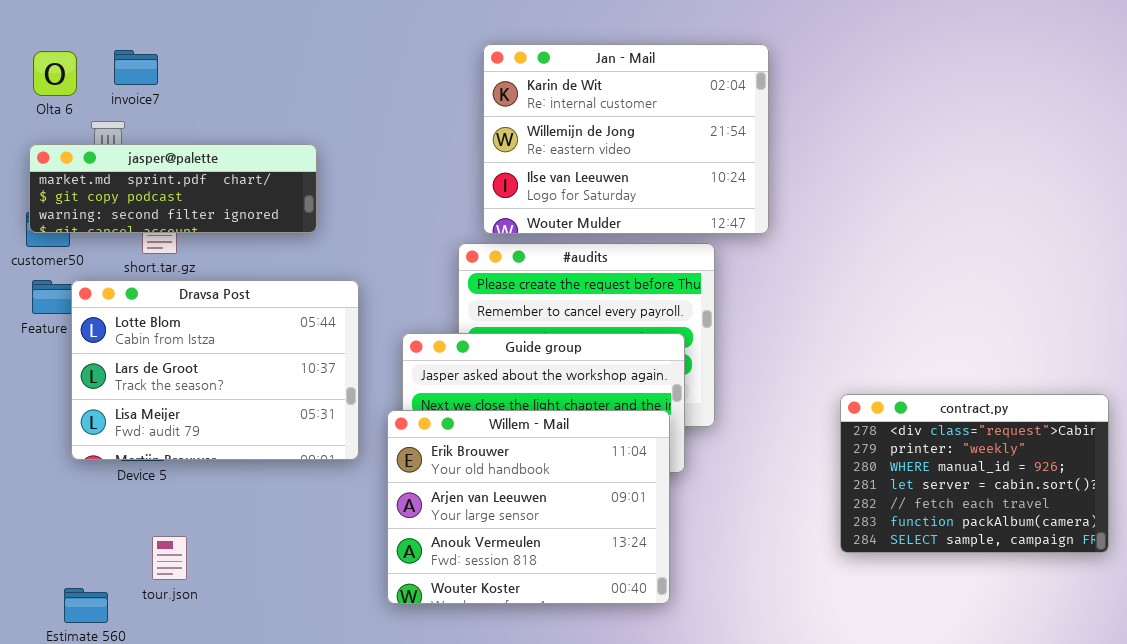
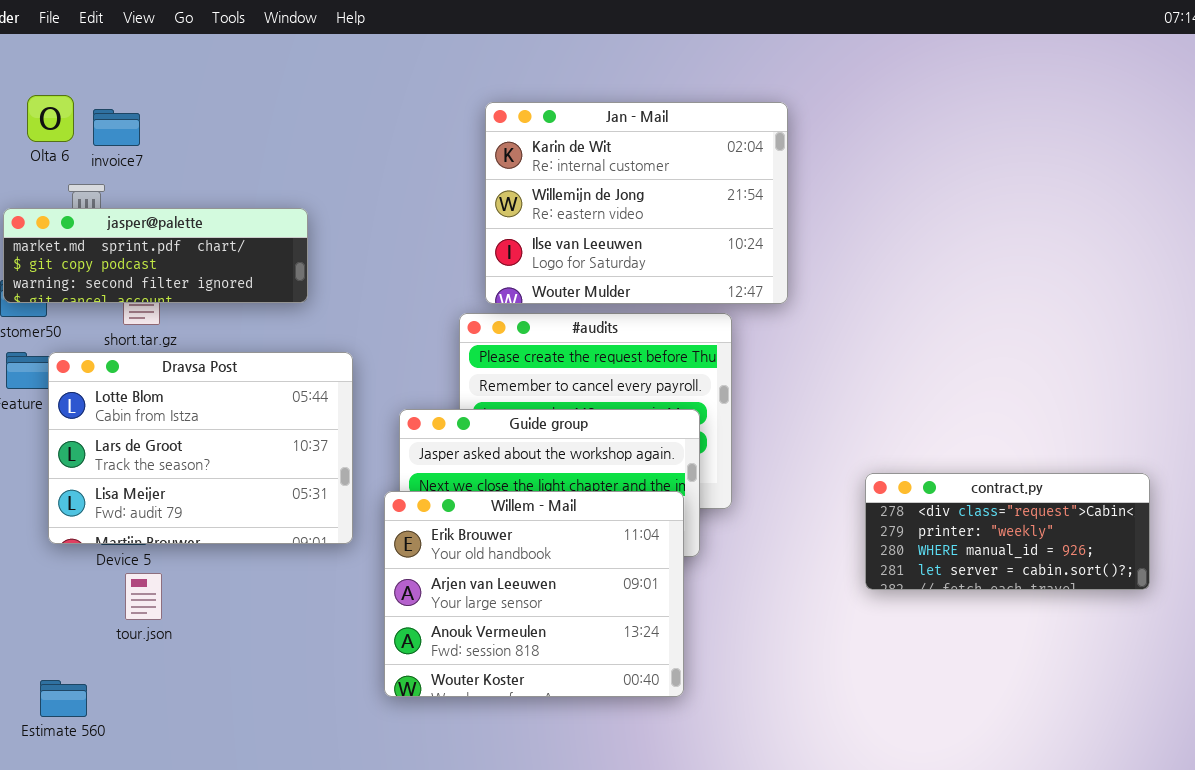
Olta 6: [33,51,77,96] -> [27,95,74,142], moved
contract.py: [840,394,1109,553] -> [865,473,1150,590], resized
tour.json: [152,536,187,580] -> [125,573,162,620], moved

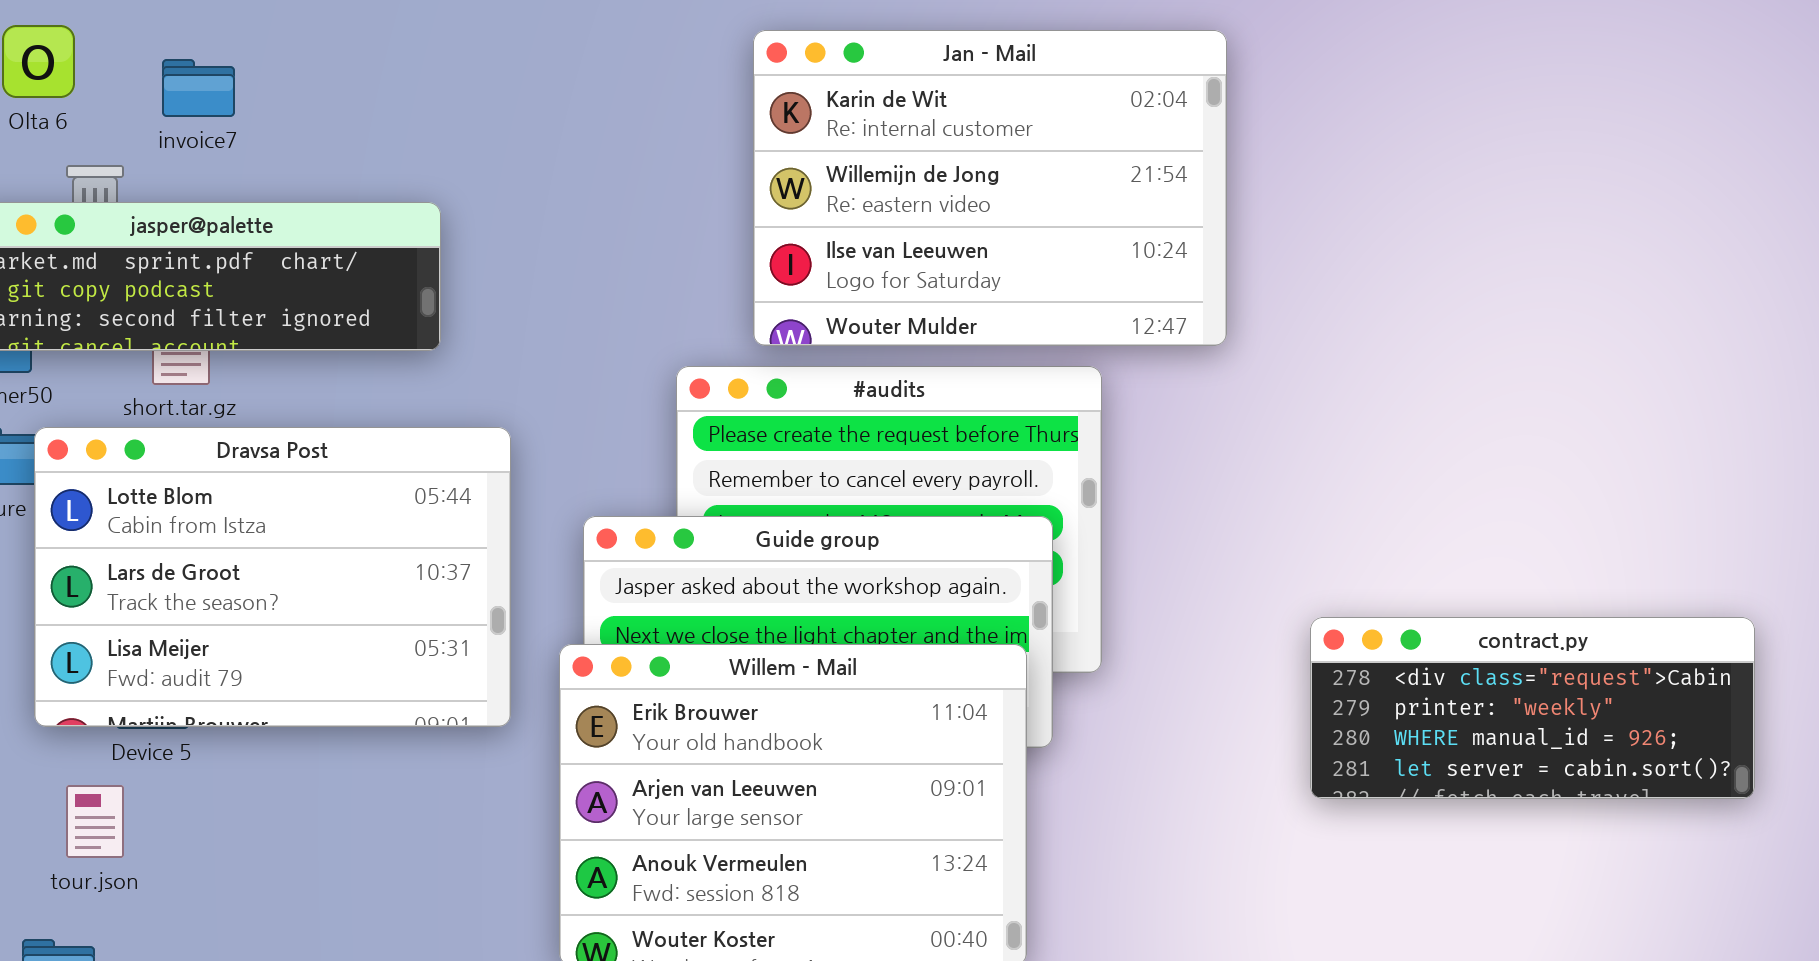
Jan - Mail: [485,102,788,304] -> [753,30,1227,346], moved
invoice7: [93,109,140,146] -> [162,59,235,117], moved
tour.json: [125,573,162,620] -> [66,785,124,858], moved

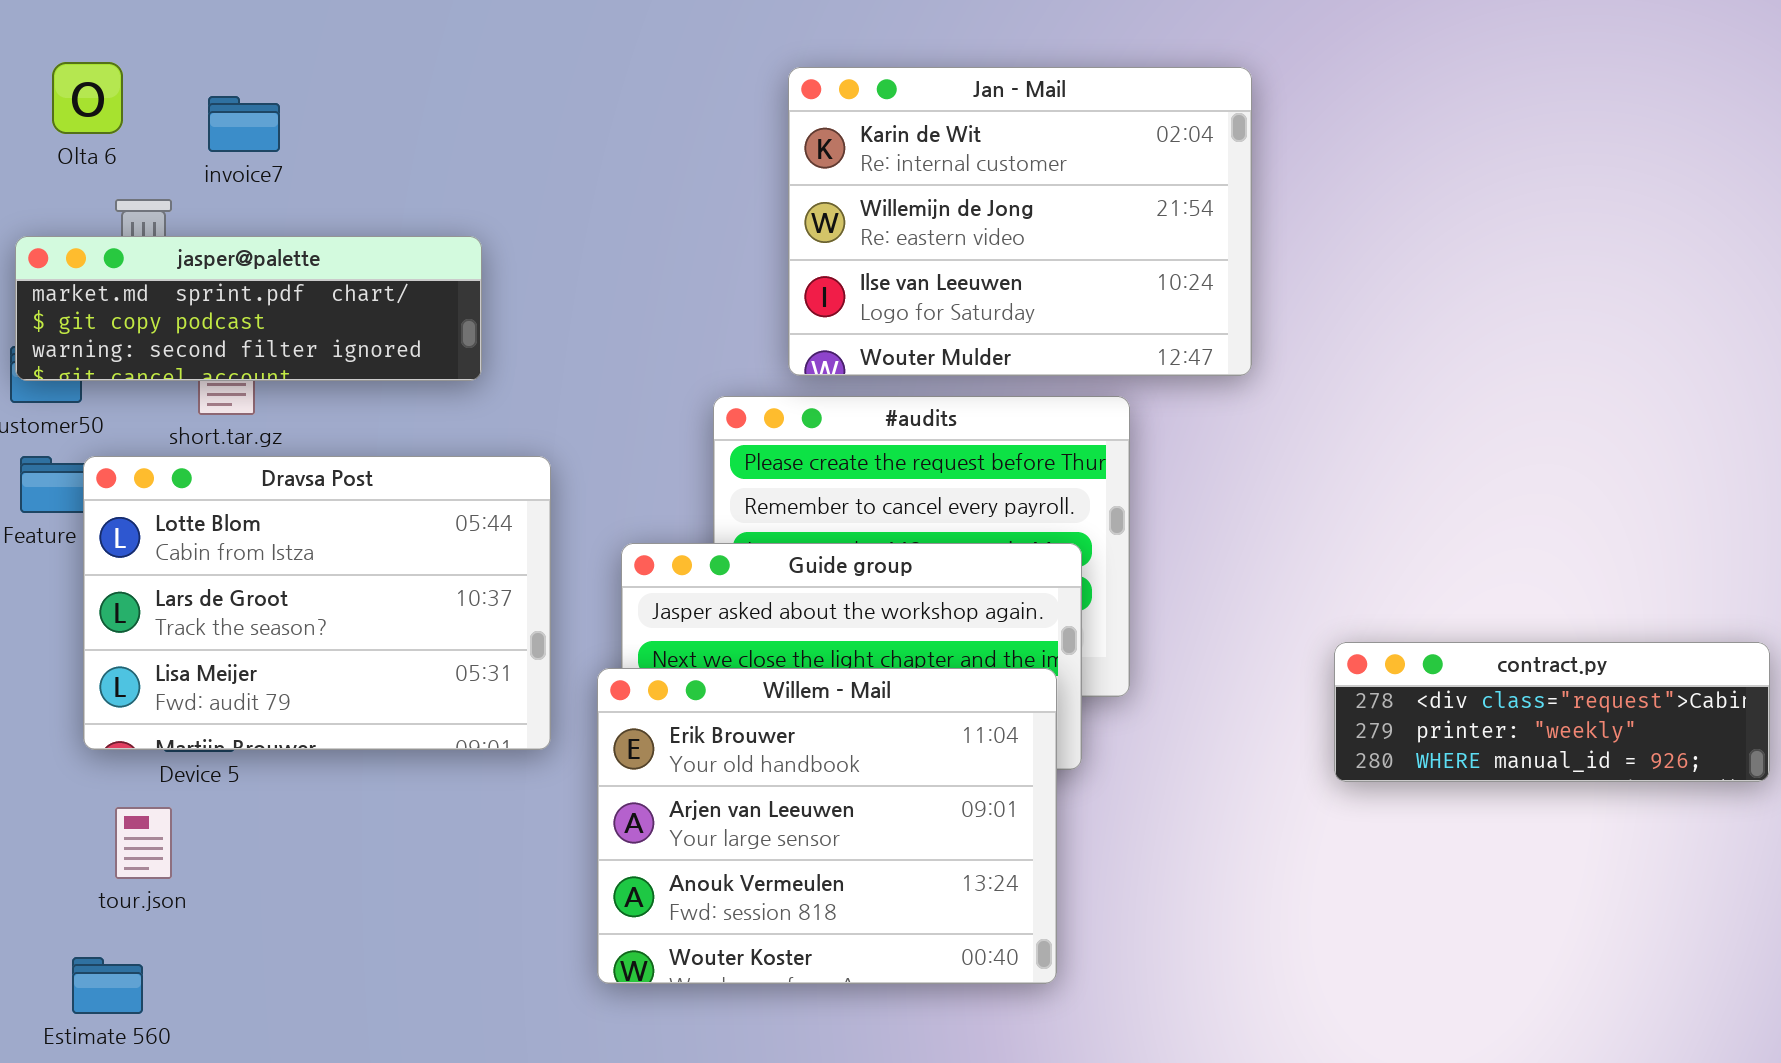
contract.py: [1310,617,1755,799] -> [1334,642,1770,782], resized

